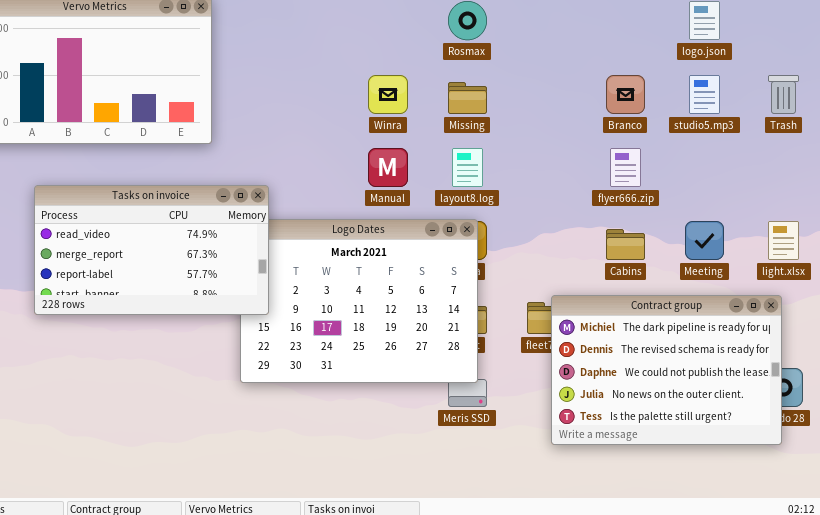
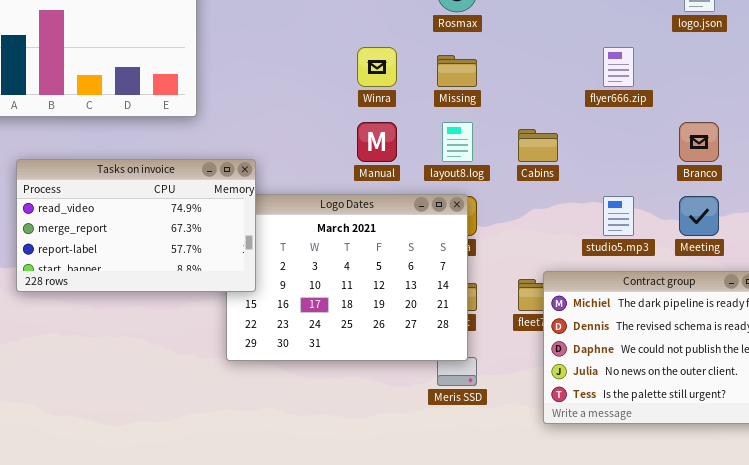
Branco: [606,75,645,114] -> [679,122,719,162], moved
studio5.mp3: [689,75,720,114] -> [603,196,634,236], moved
flyer666.zip: [610,148,641,187] -> [603,47,634,87], moved
Cabins: [606,229,645,260] -> [518,129,558,162], moved

